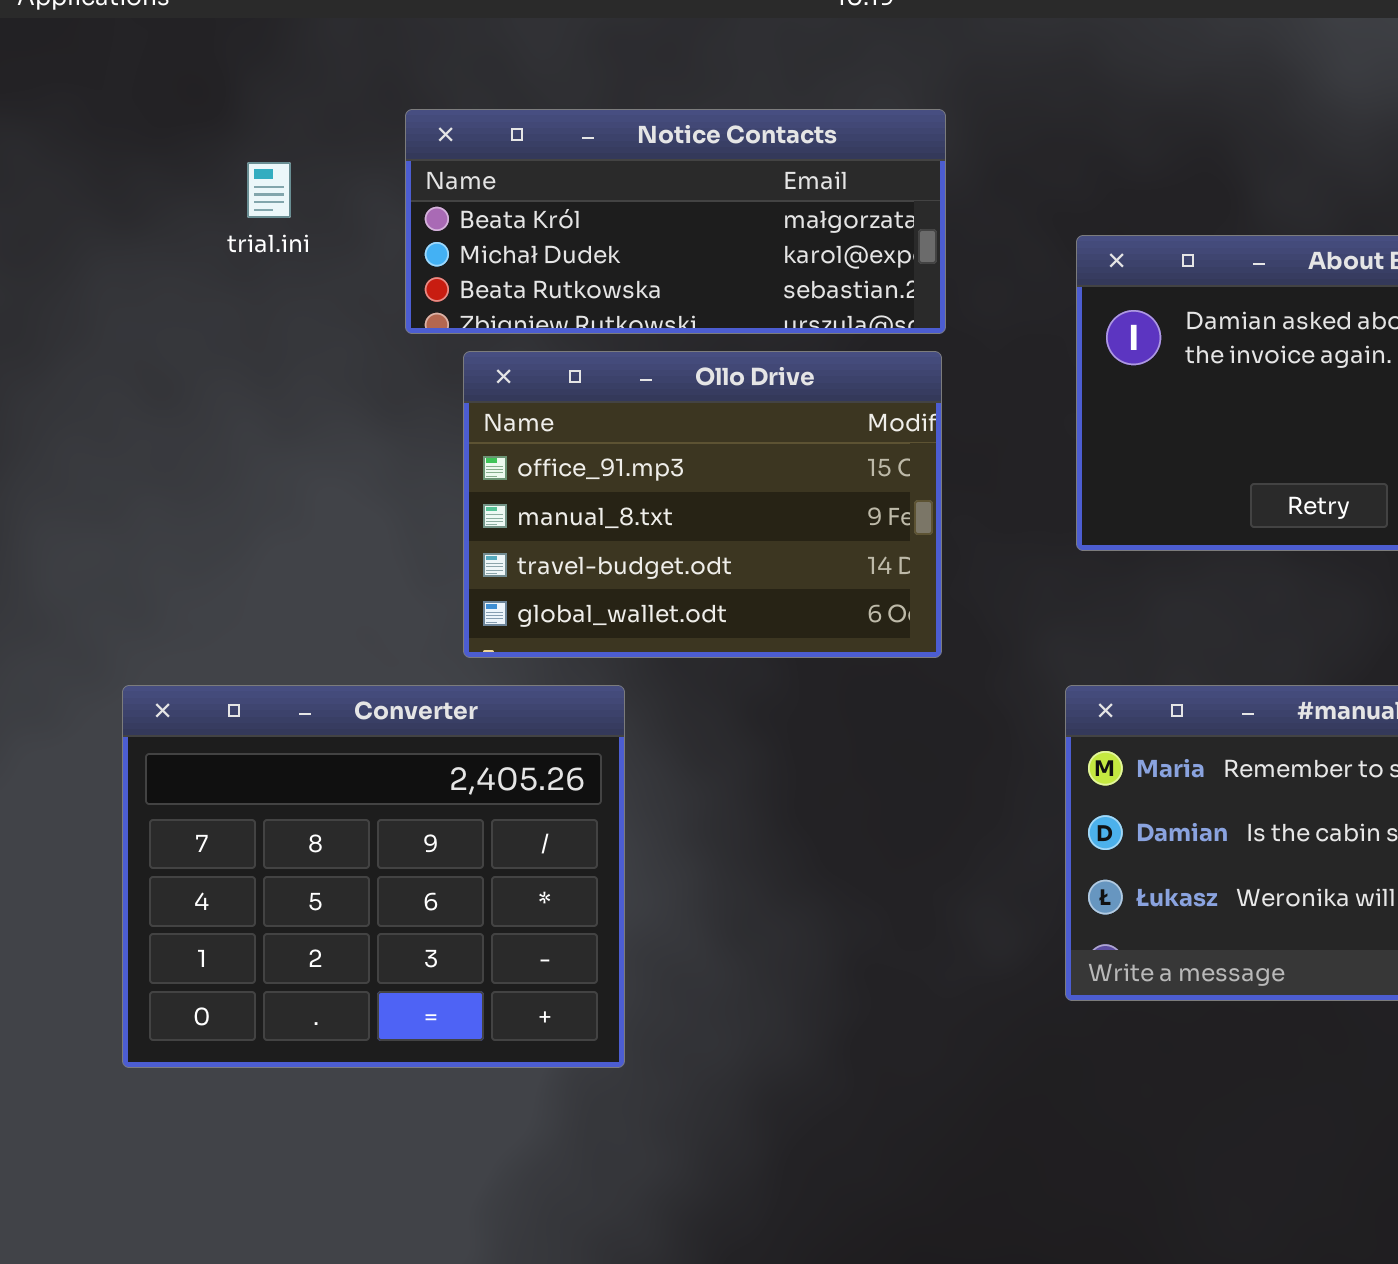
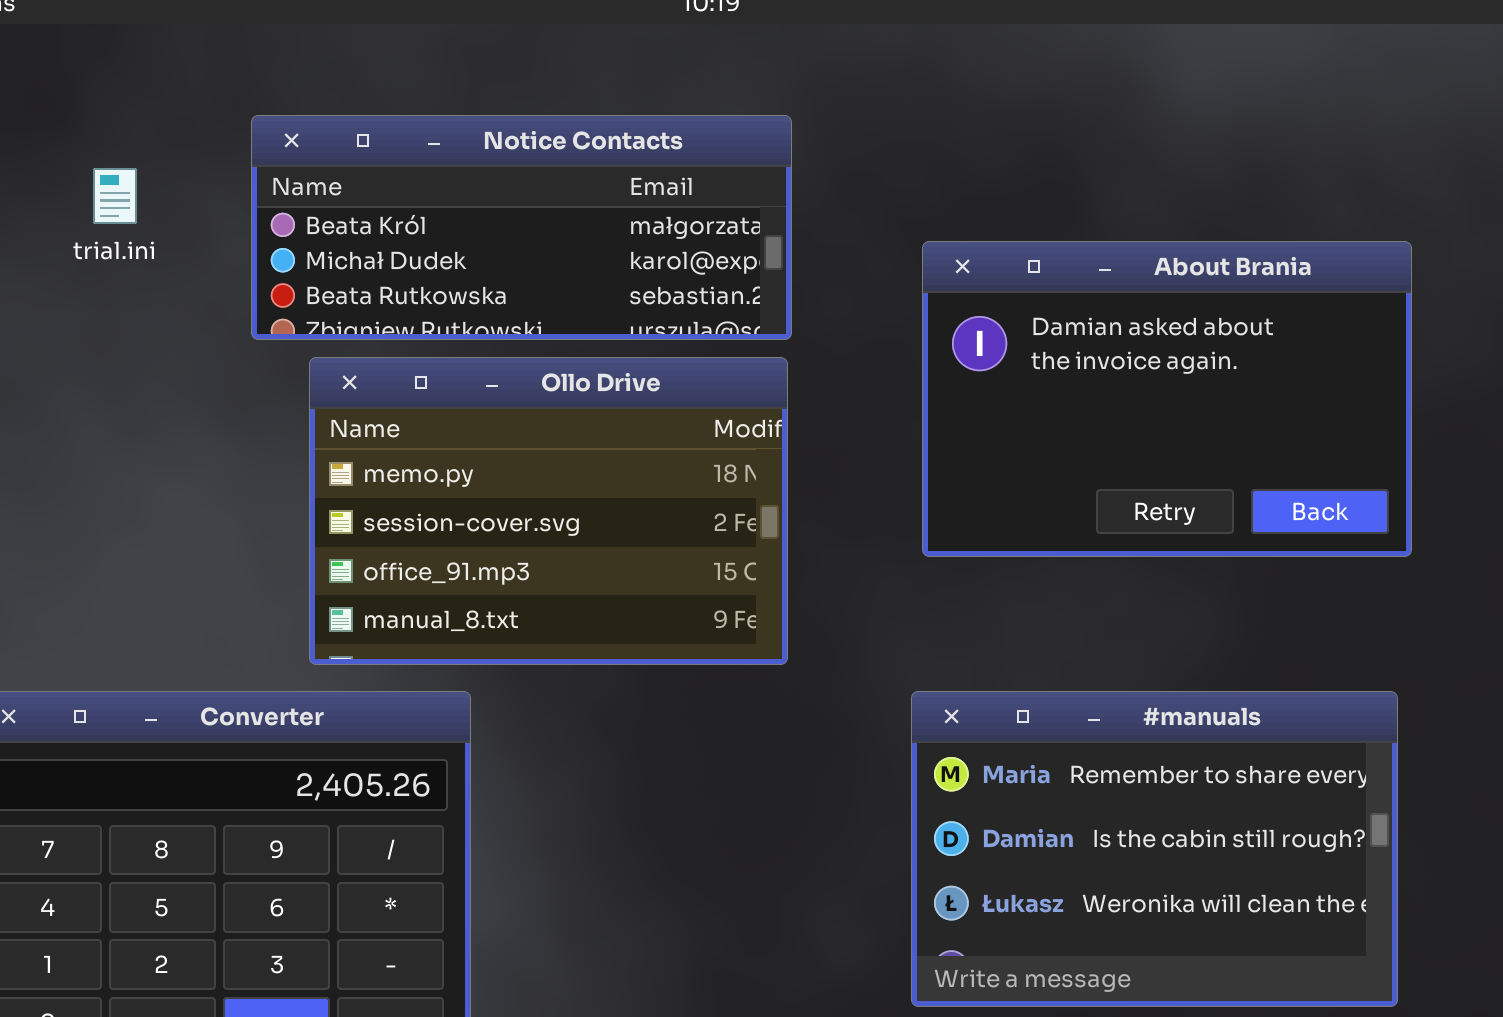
Ollo Drive: [463,351,942,658] -> [309,357,788,665], scrolled up 2 rows

